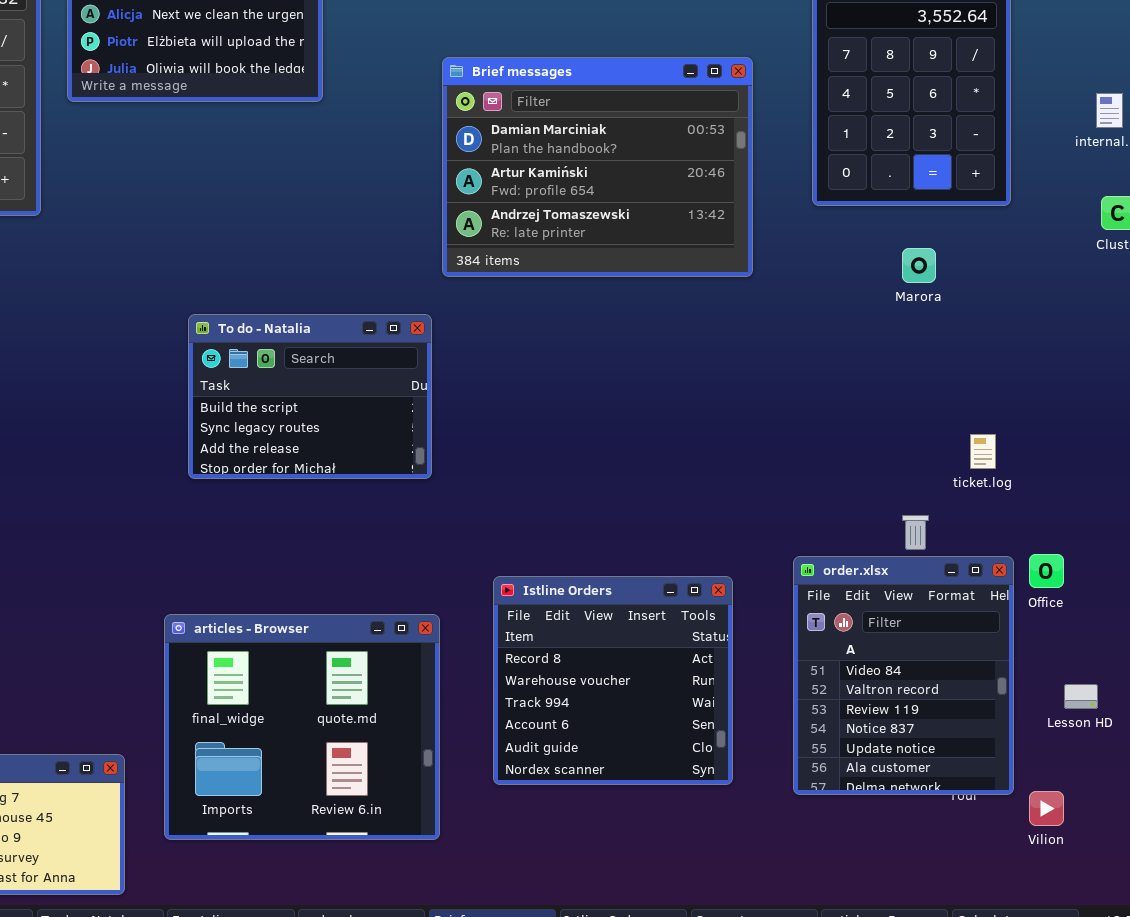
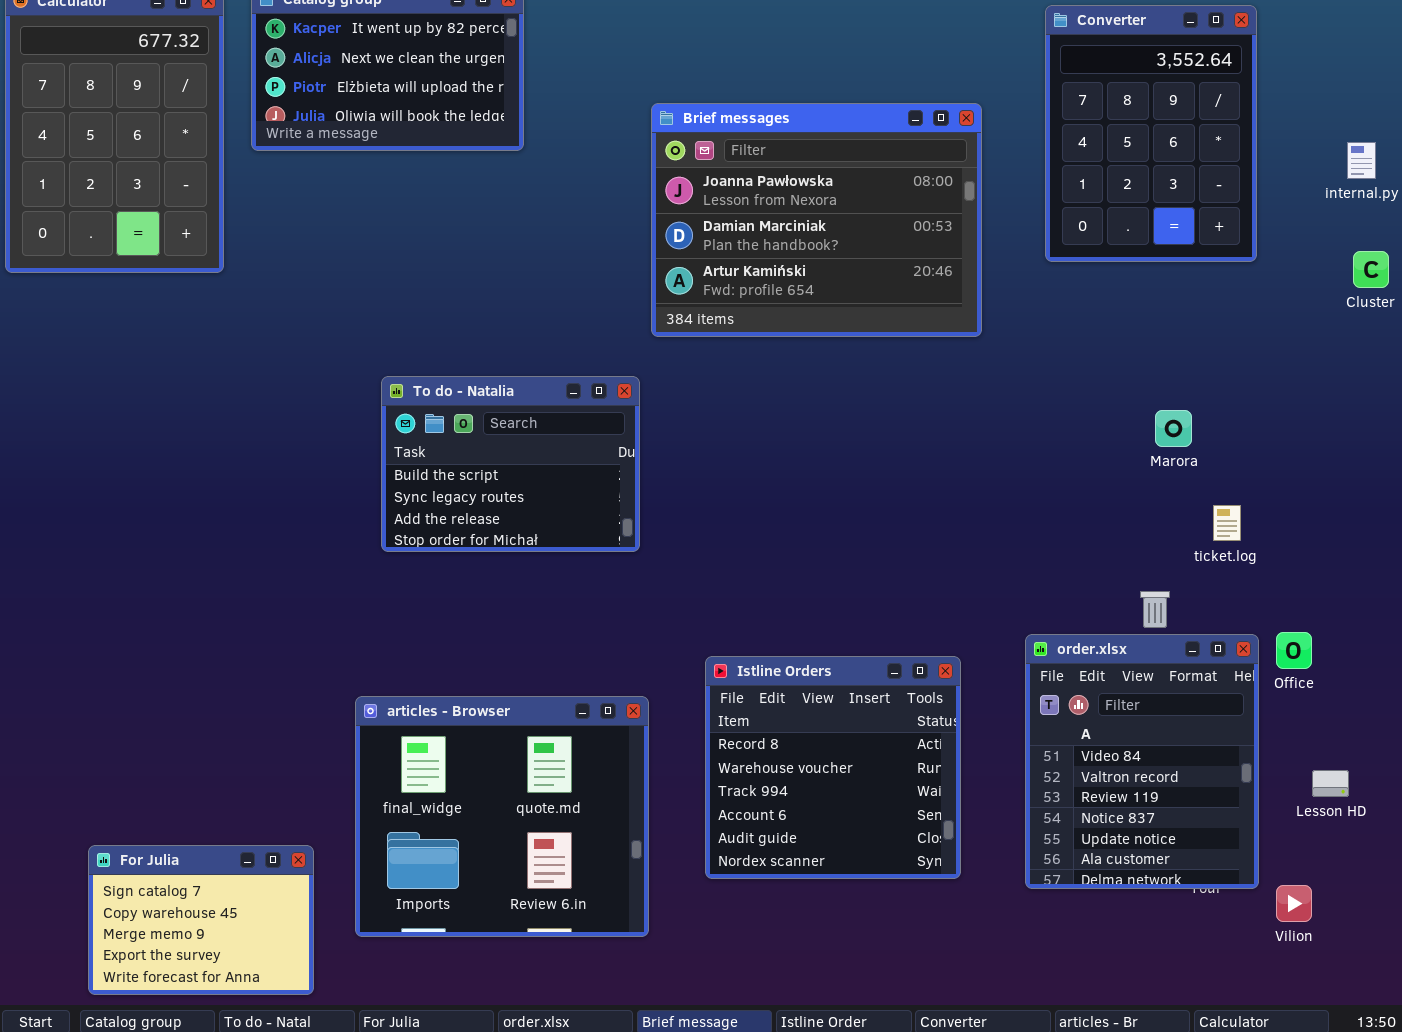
Brief messages: [442,57,753,277] -> [651,103,982,337], scrolled up 1 row
Marora: [902,248,936,283] -> [1155,410,1192,447], moved

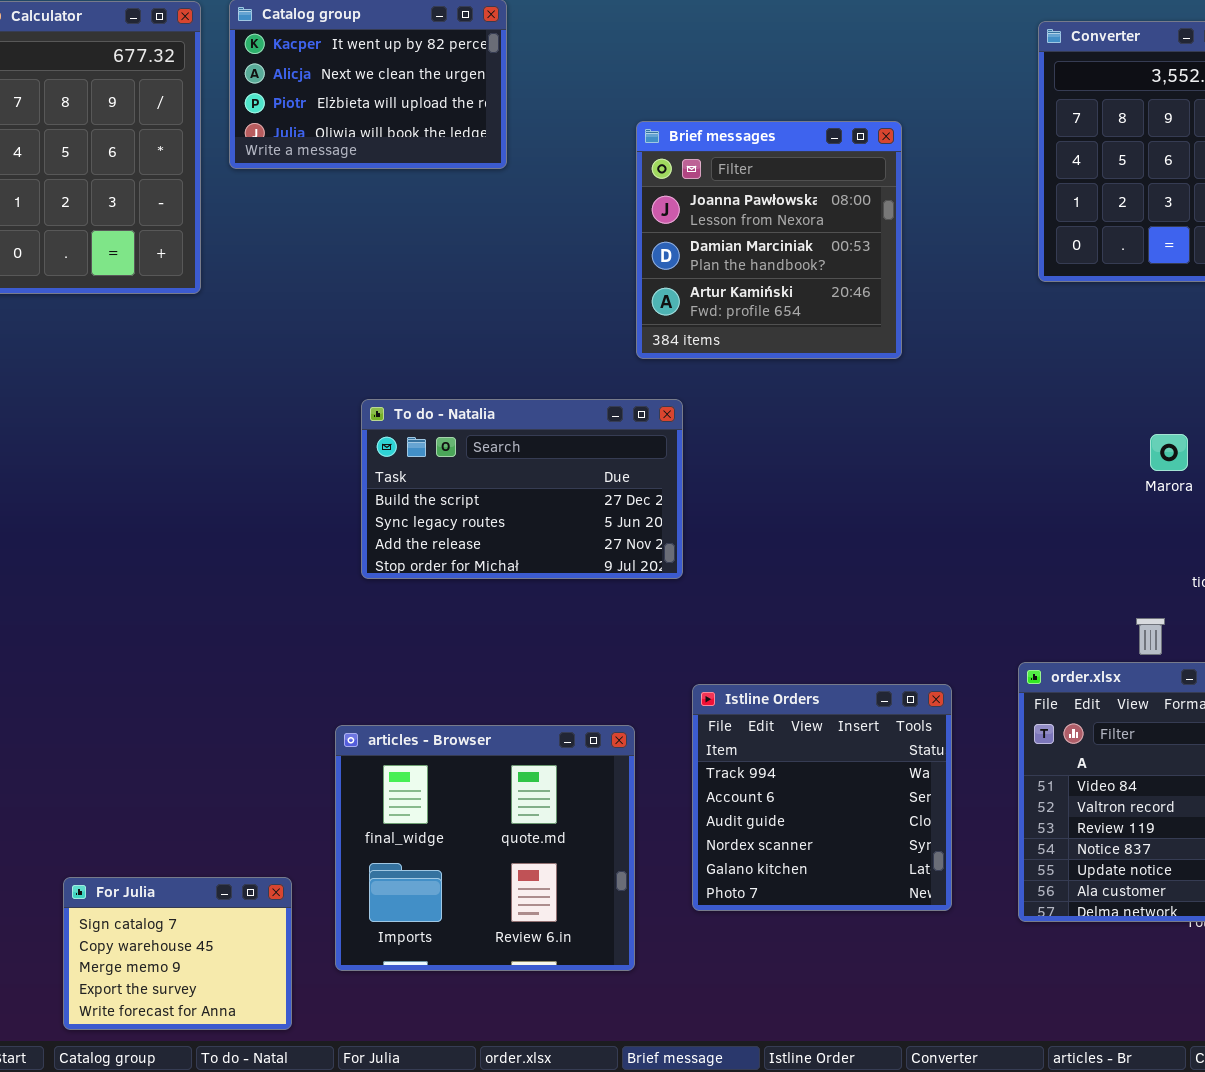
Brief messages: [651,103,982,337] -> [636,121,902,359], resized
To do - Natalia: [381,376,640,552] -> [361,399,683,579], resized
Istline Orders: [705,656,961,879] -> [692,684,952,911], scrolled down 2 rows

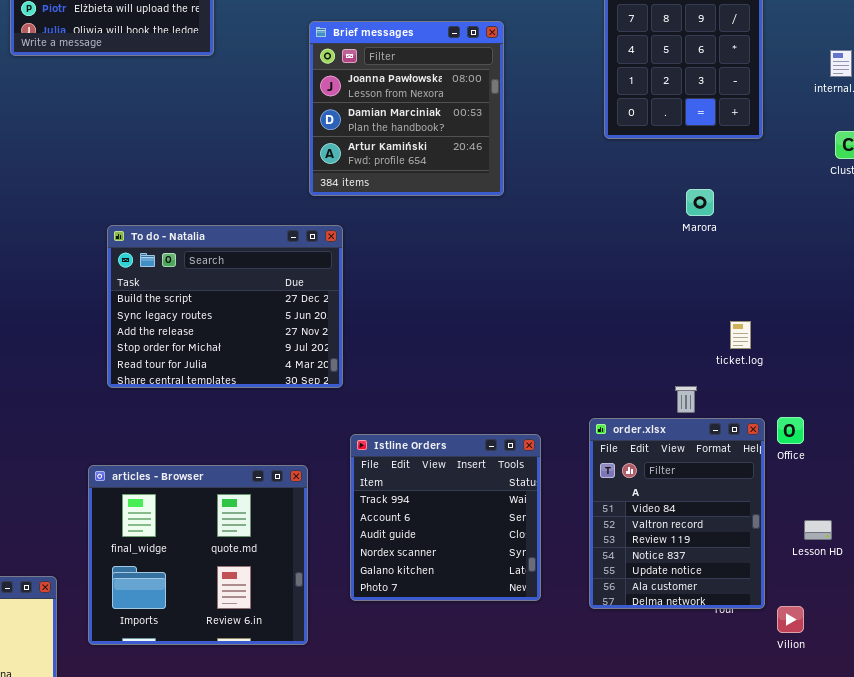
To do - Natalia: [361,399,683,579] -> [107,225,343,388], resized
Marora: [1150,434,1188,471] -> [686,189,714,216], moved

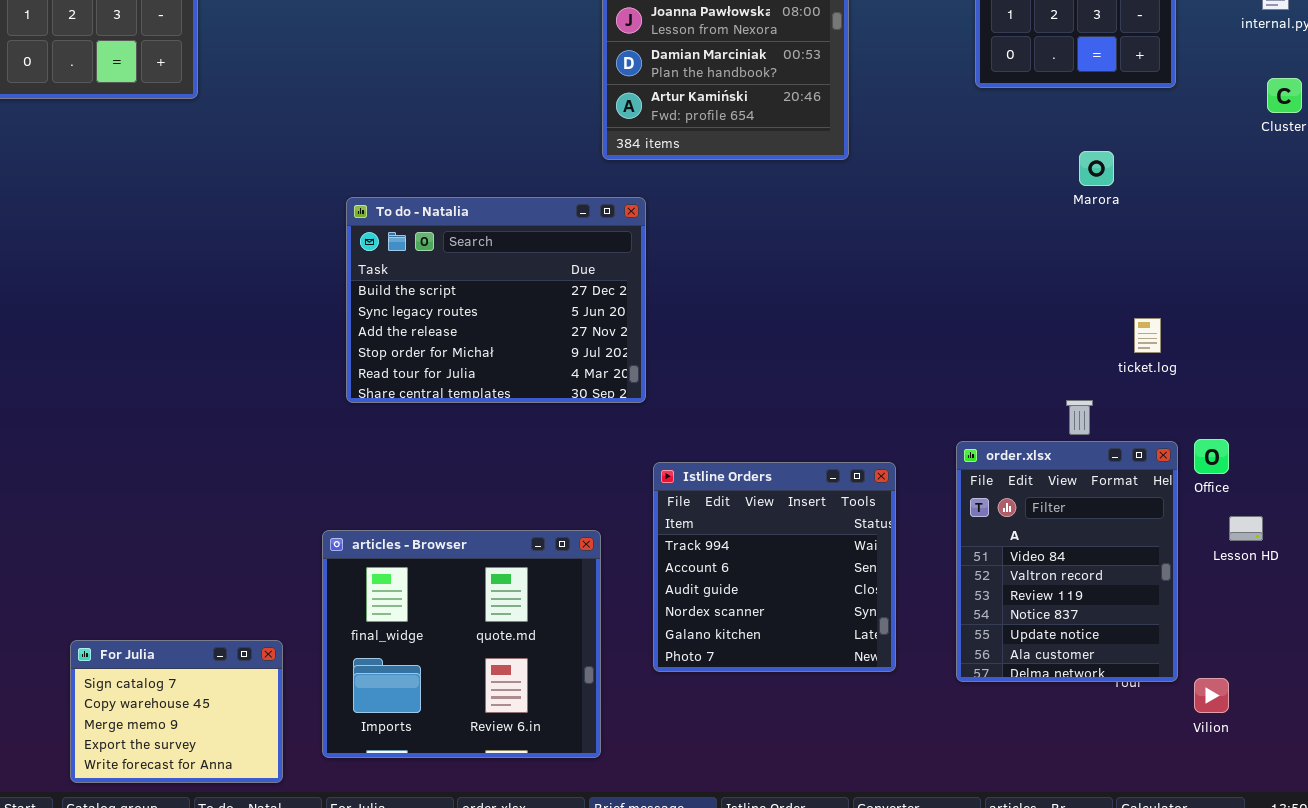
articles - Browser: [88,465,308,645] -> [322,530,601,758], moved
Lesson HD: [804,520,832,540] -> [1229,516,1263,541], moved

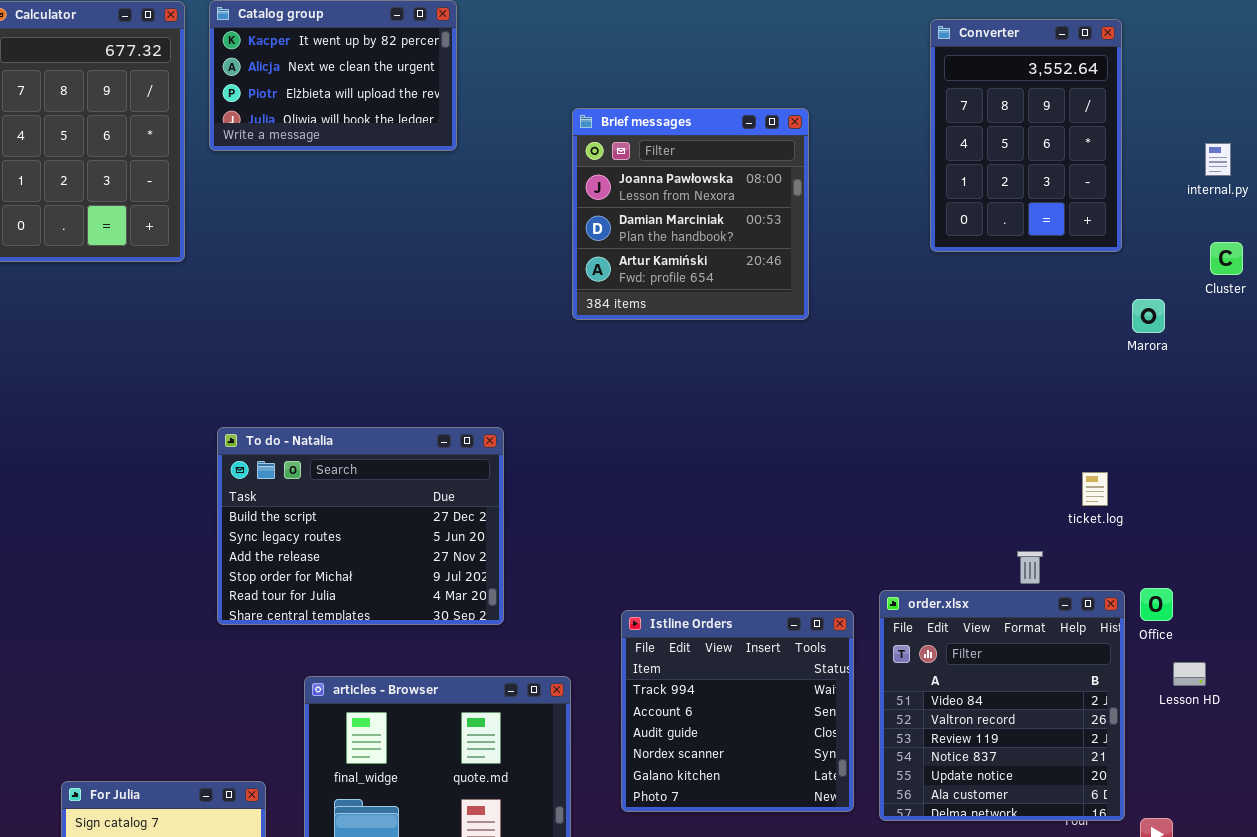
Marora: [1079,151,1114,186] -> [1132,299,1165,333], moved
To do - Natalia: [346,197,646,403] -> [217,427,504,625], moved
order.xlsx: [956,441,1178,682] -> [879,590,1125,821], resized

